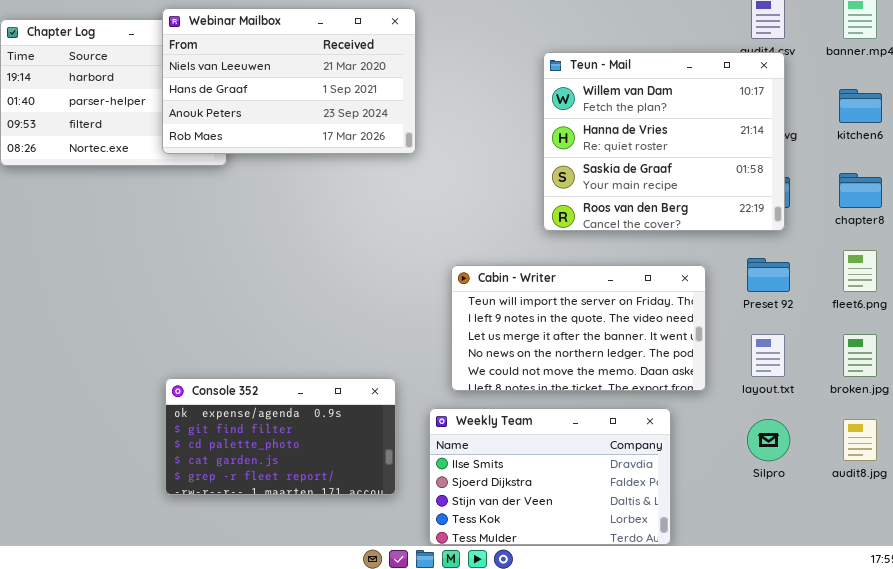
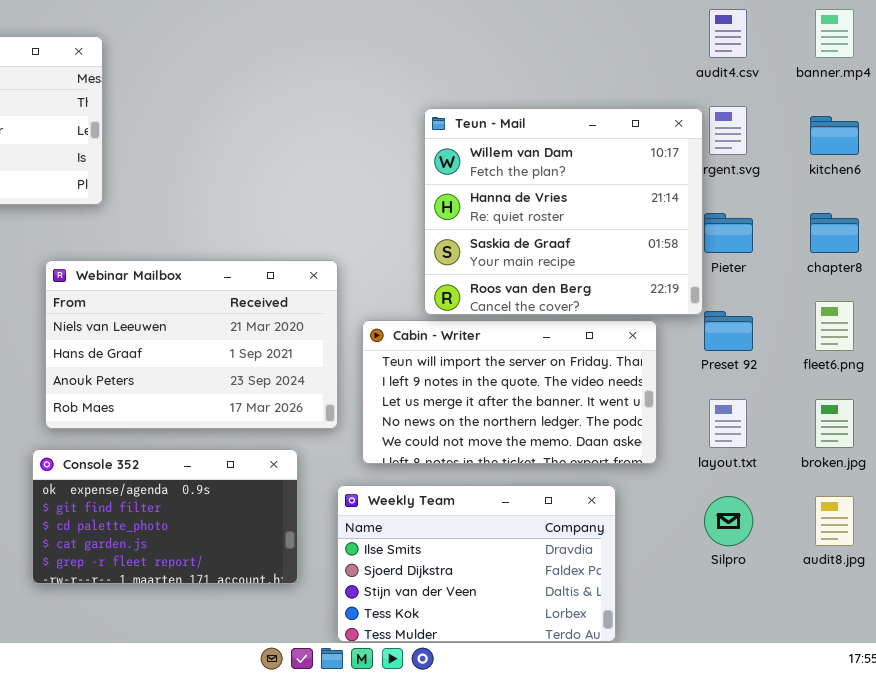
Webinar Mailbox: [162,8,416,154] -> [45,260,338,429], moved
Teun - Mail: [543,52,785,231] -> [424,108,703,315], moved

